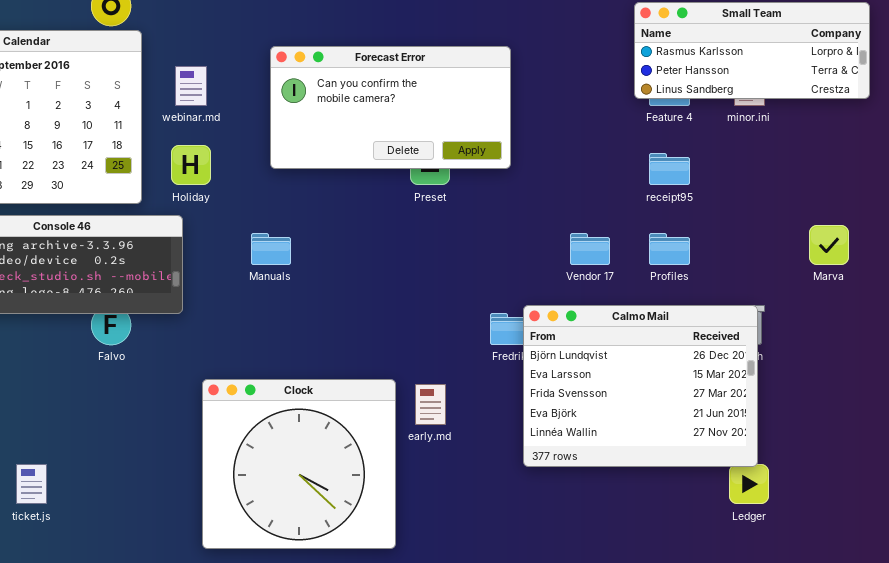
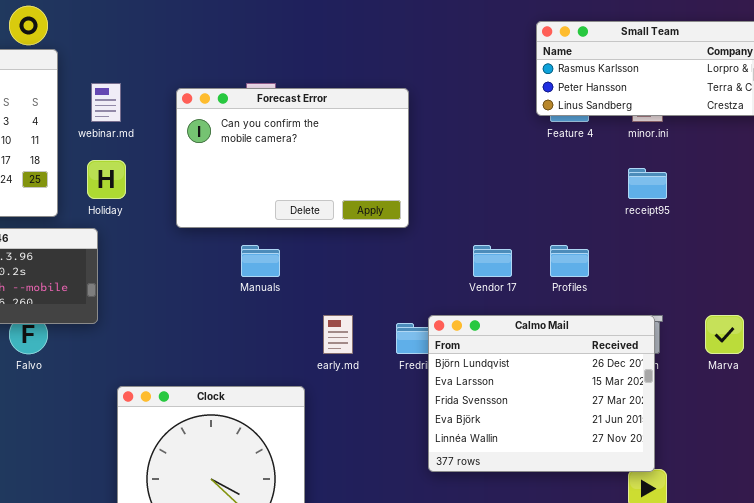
Forecast Error: [270,46,511,169] -> [176,88,409,228], moved, resized
receipt95: [649,153,690,185] -> [628,168,667,199], moved
Marva: [809,225,849,265] -> [705,315,744,354], moved
Manuals: [251,233,291,265] -> [241,245,280,277], moved
early.md: [415,384,446,425] -> [323,315,353,354], moved

